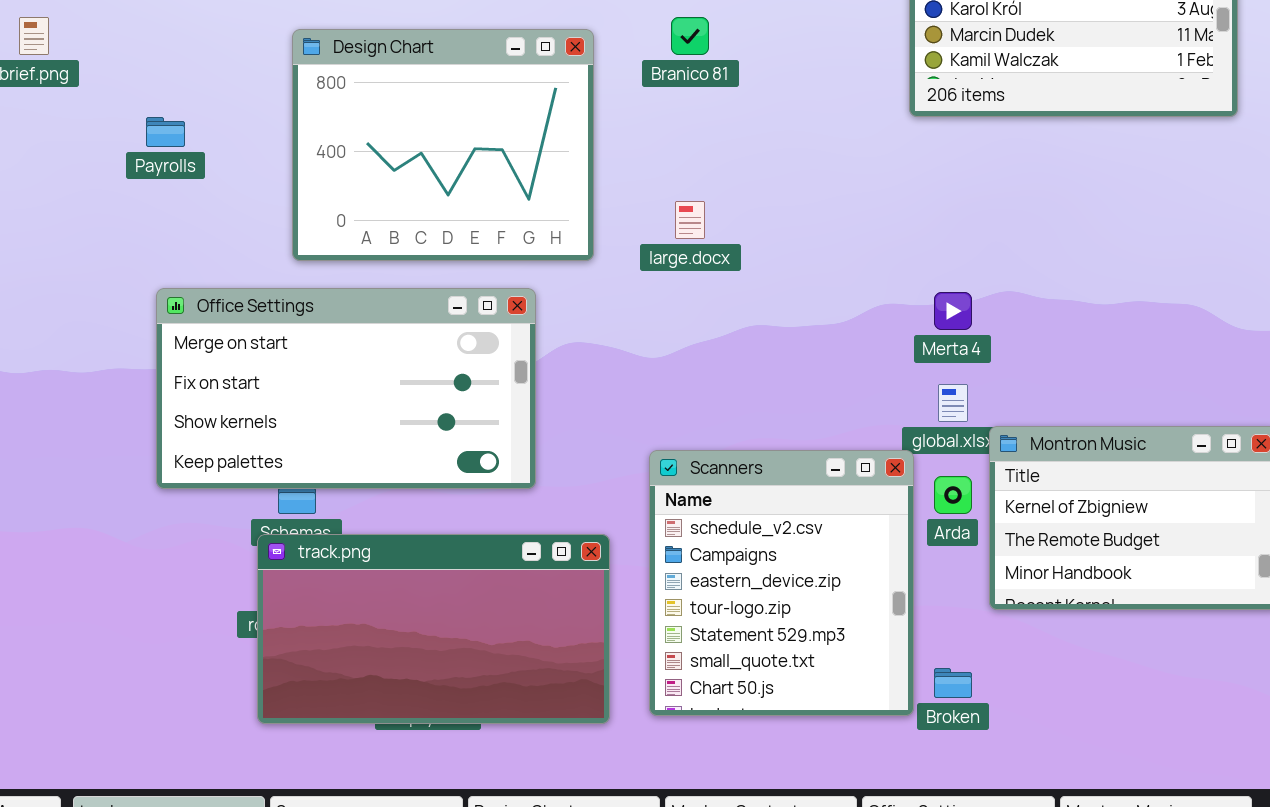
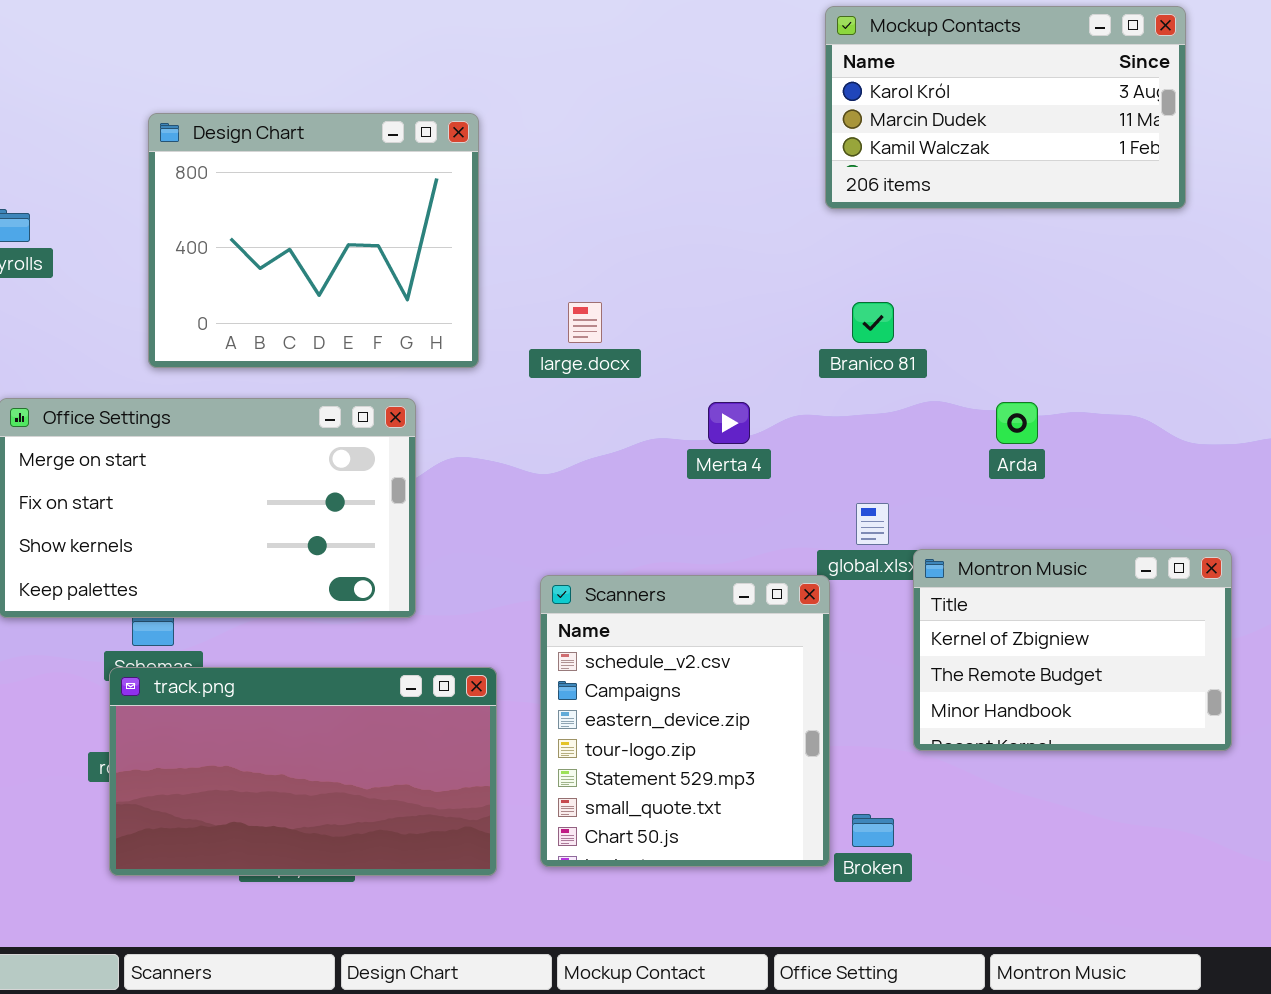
Branico 81: [671,17,709,55] -> [852,302,894,343], moved
Merta 4: [934,292,972,330] -> [708,402,750,444], moved
Arda: [934,476,972,514] -> [996,402,1038,444], moved

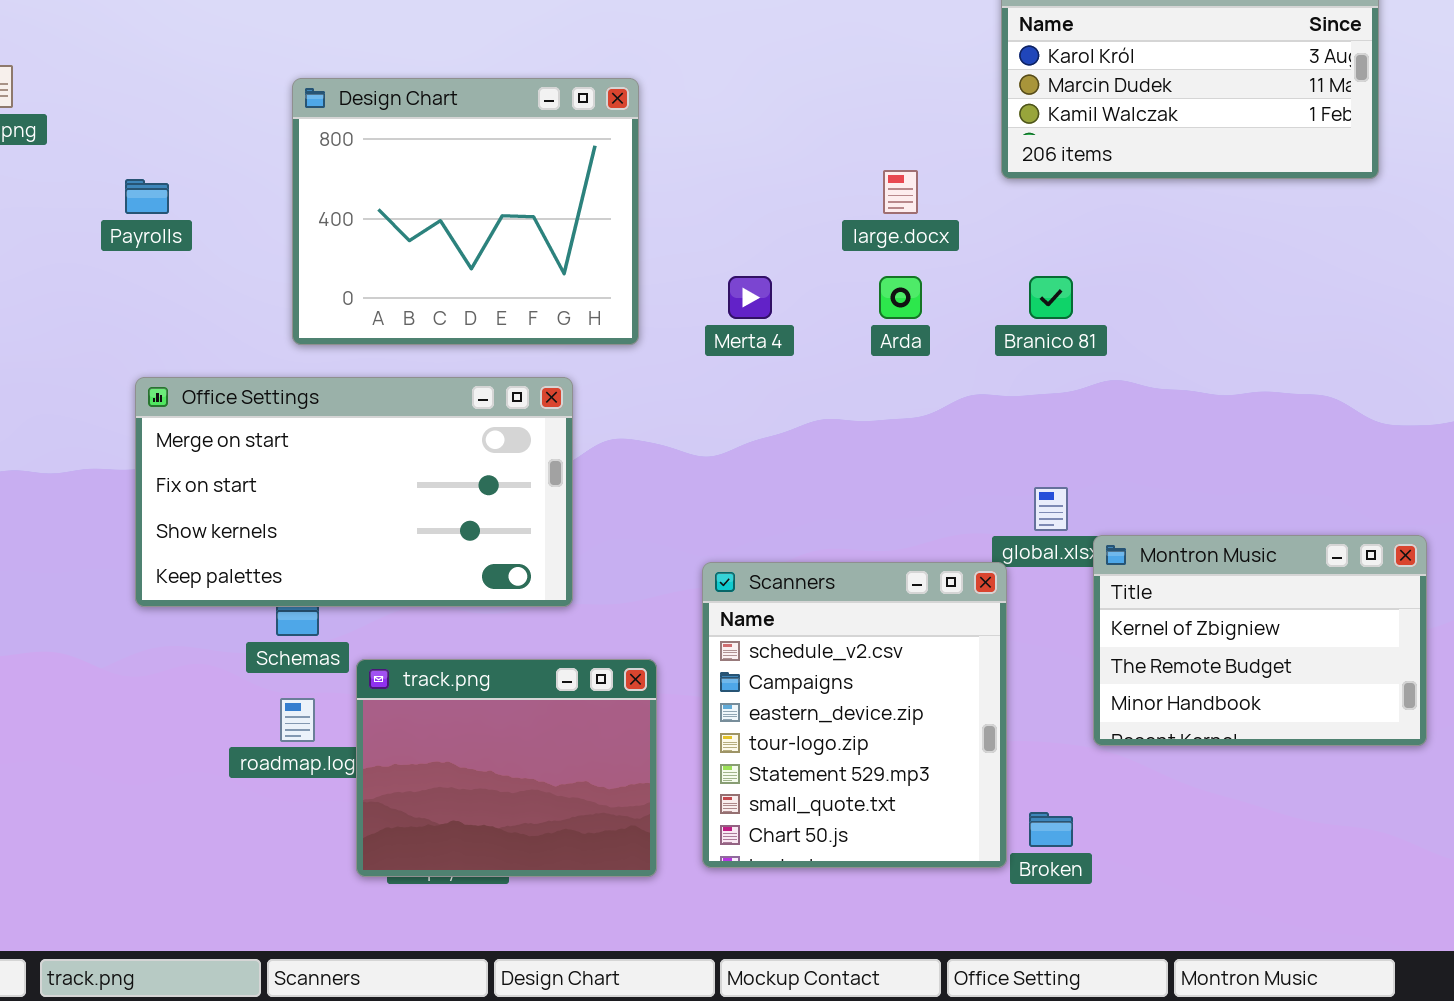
large.docx: [568,302,602,343] -> [883,170,918,214], moved
Merta 4: [708,402,750,444] -> [728,276,772,319], moved
Arda: [996,402,1038,444] -> [879,276,922,319], moved
track.png: [109,667,497,876] -> [356,659,657,877], resized

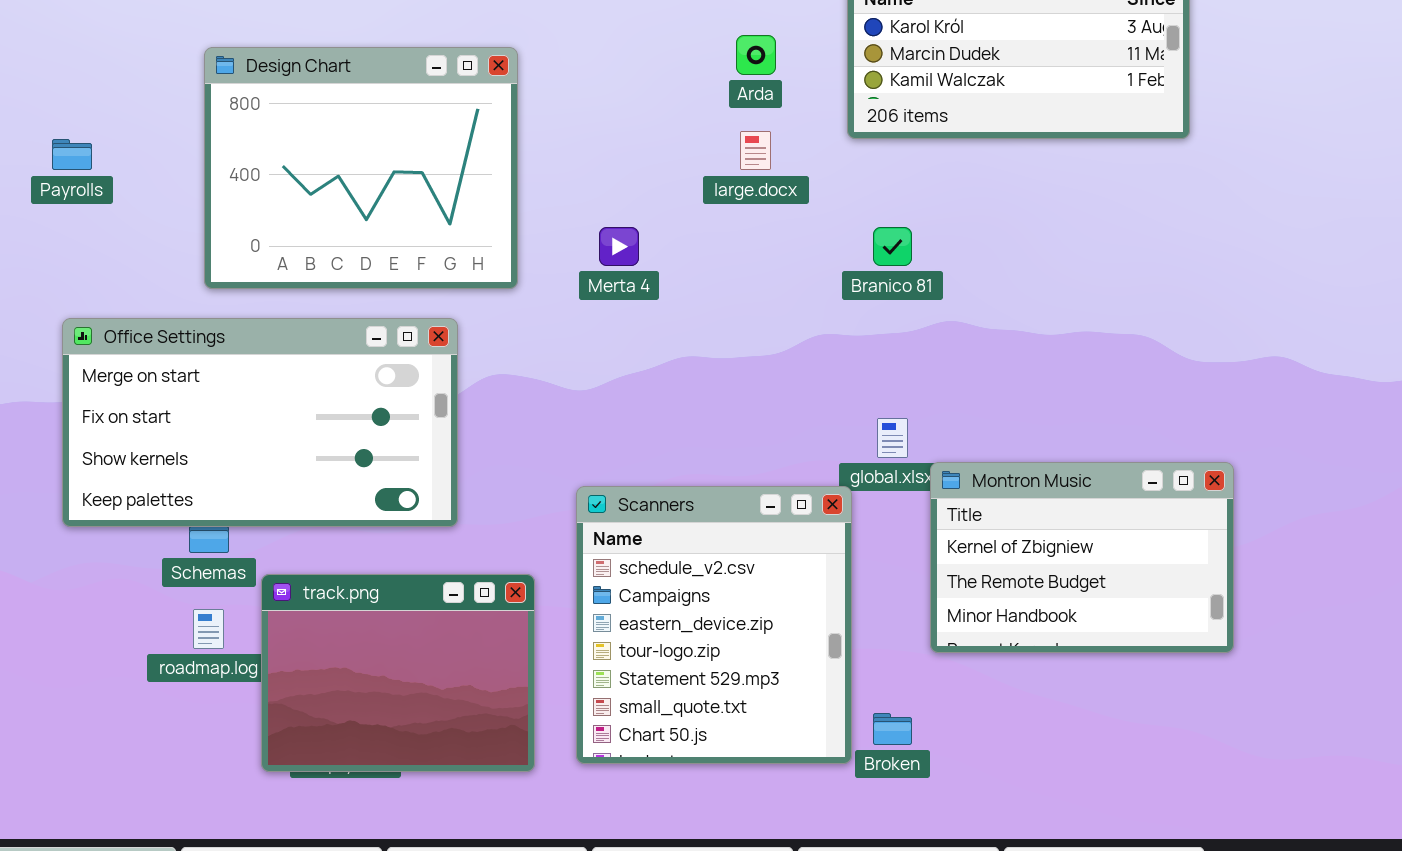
Arda: [879,276,922,319] -> [736,35,776,75], moved

